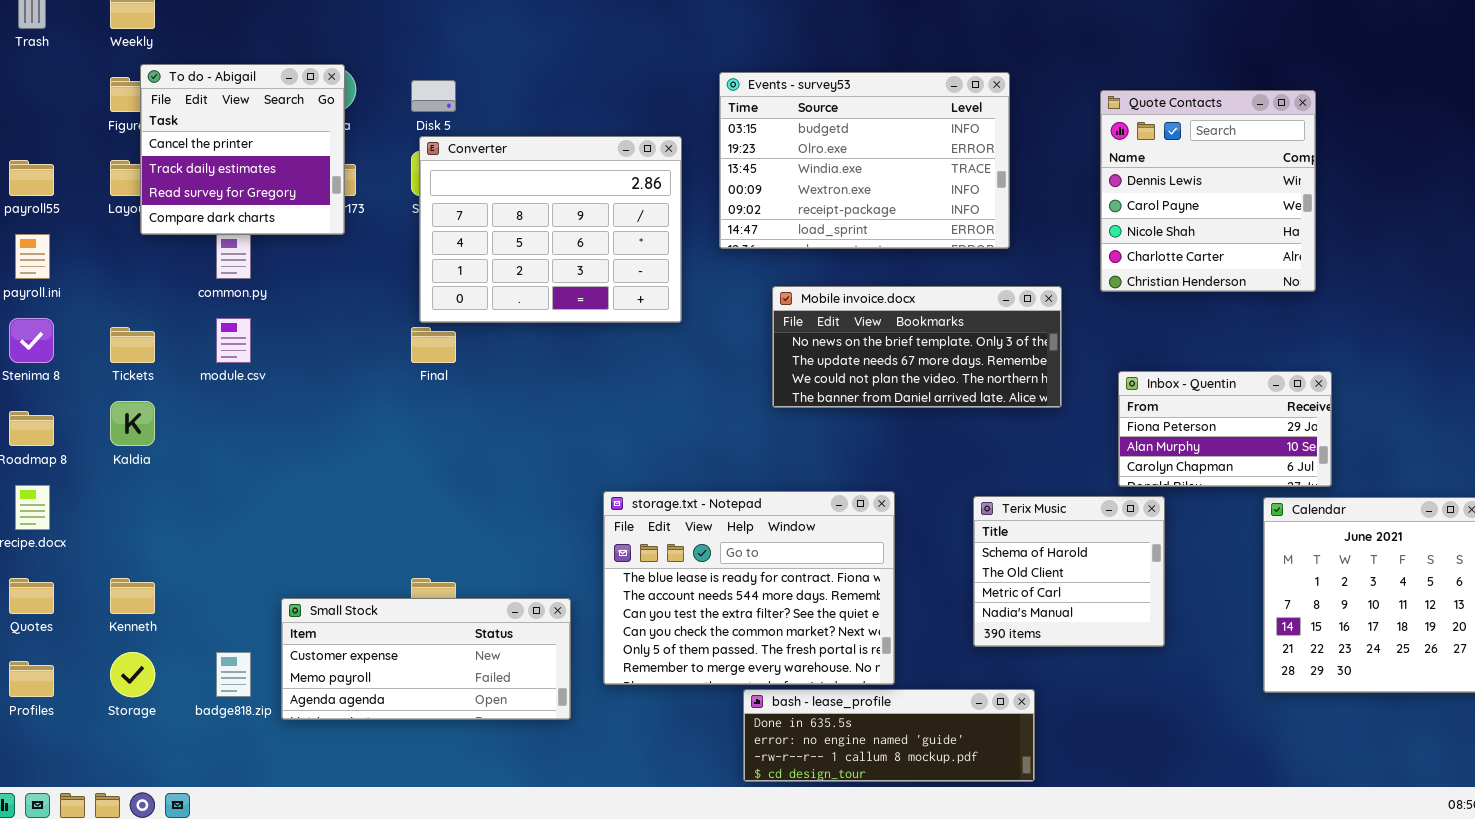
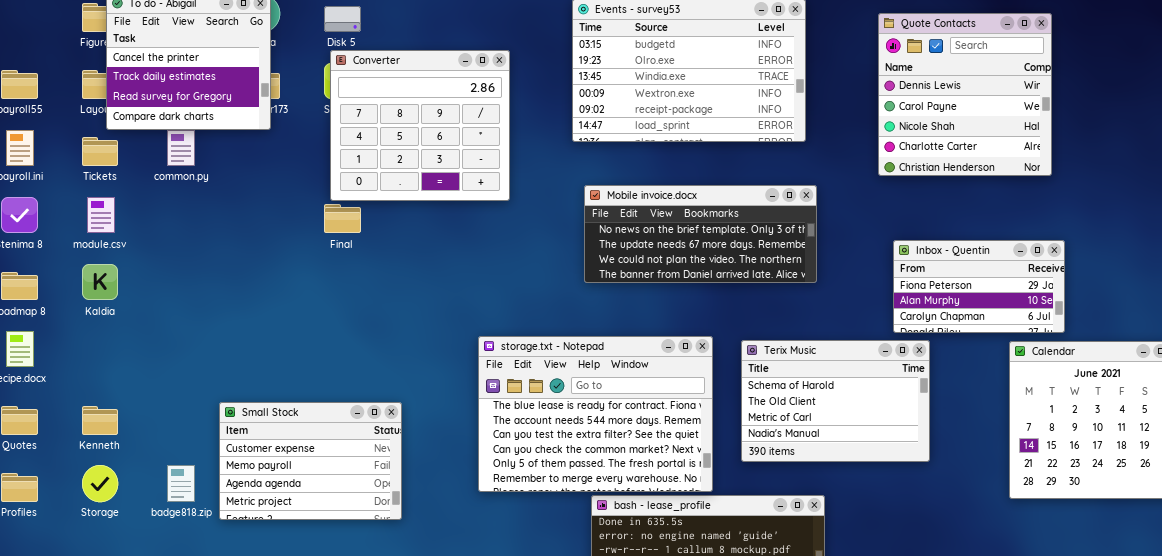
Converter: [419,136,682,323] -> [330,50,510,201], resized
Mobile invoice.docx: [772,286,1062,408] -> [584,185,817,283], moved
module.csv: [216,318,251,363] -> [87,197,115,233], moved
Tickets: [110,327,155,363] -> [82,137,118,166], moved
Terix Music: [973,496,1165,647] -> [741,340,930,462], resized
Small Stock: [281,598,571,720] -> [219,402,402,520], resized

